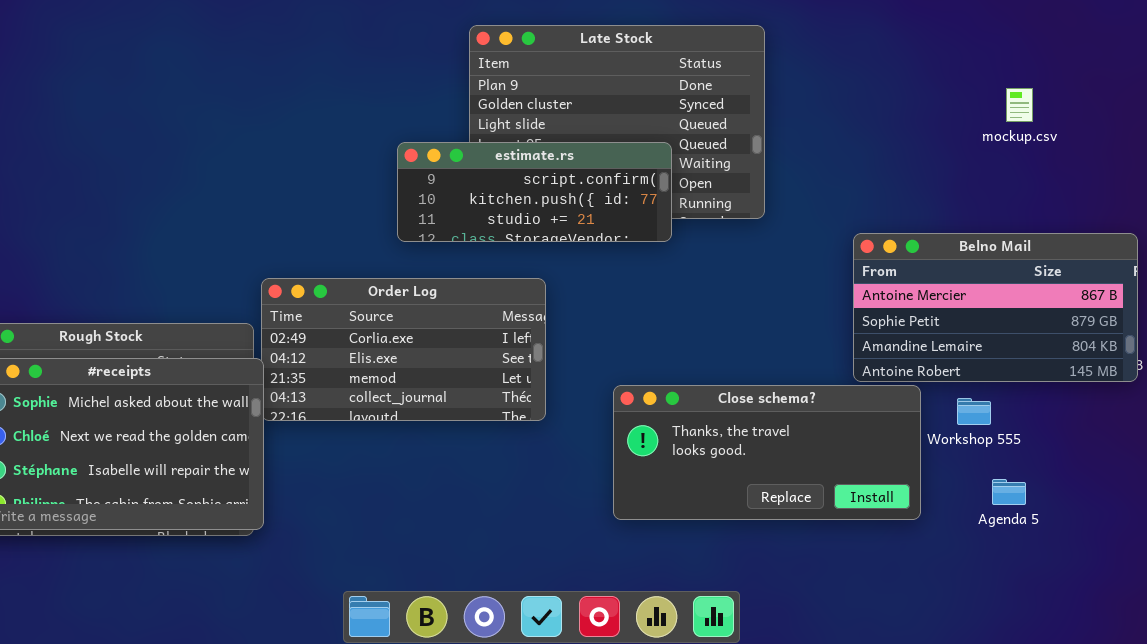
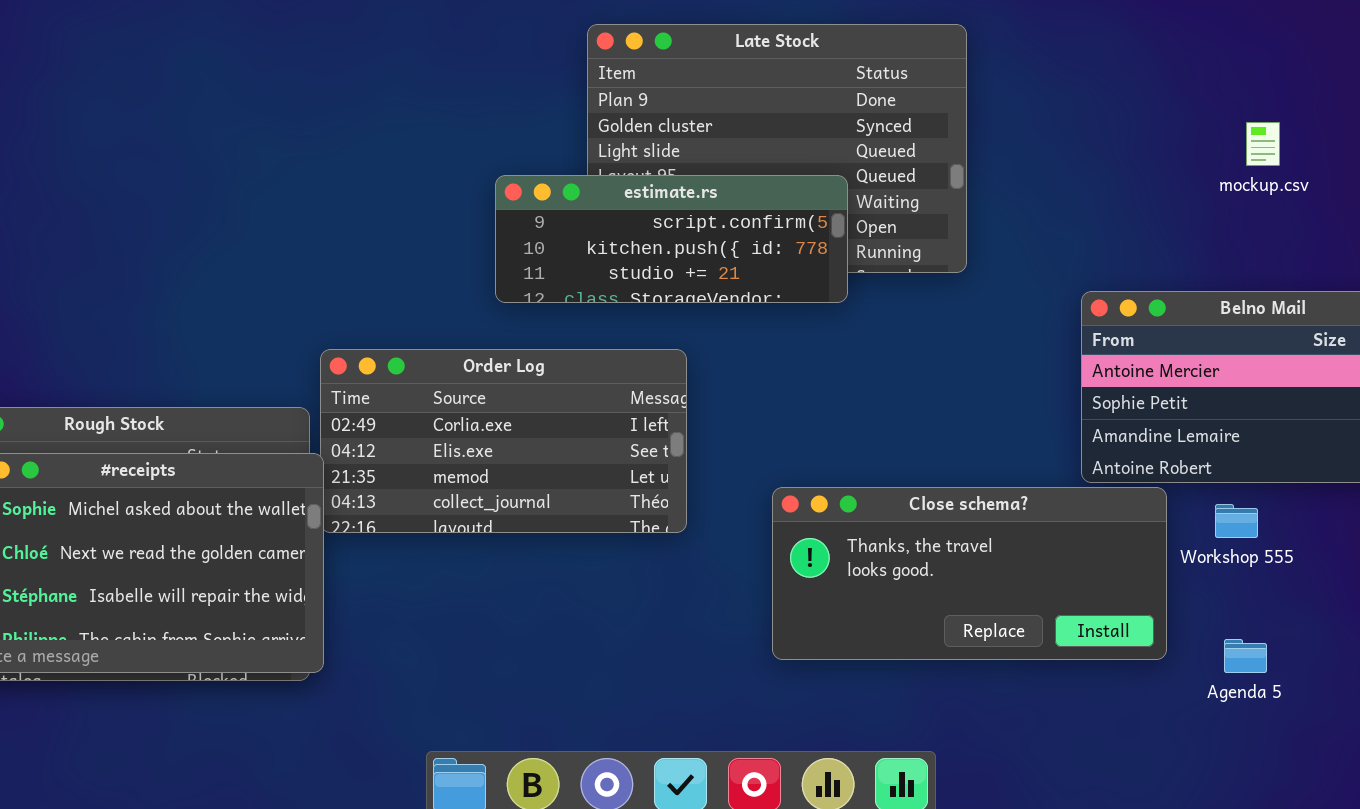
mockup.csv: [1006,88,1033,122] -> [1246,122,1280,166], moved
Agenda 5: [992,479,1026,505] -> [1224,639,1267,673], moved

